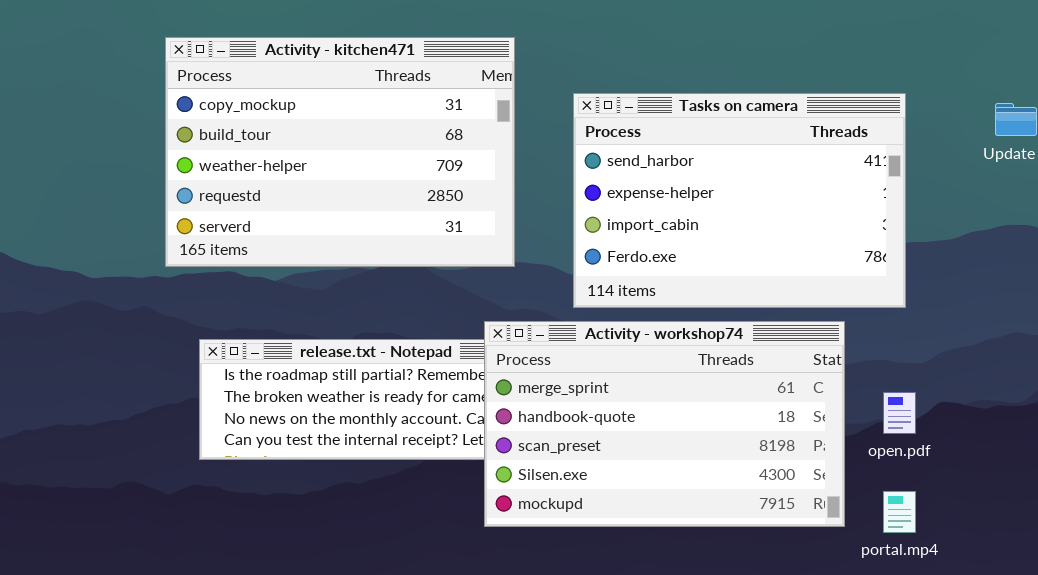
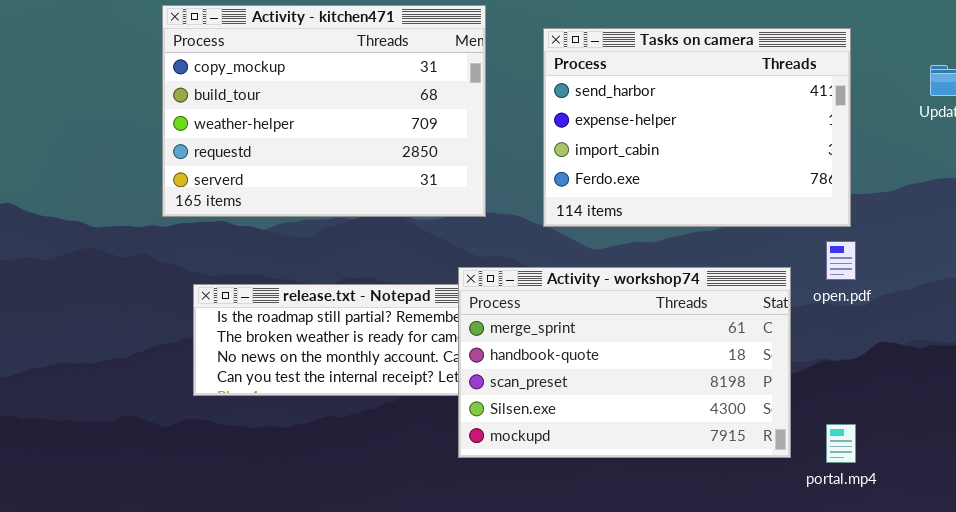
Tasks on camera: [573,93,906,308] -> [543,28,851,227], moved
open.pdf: [883,392,916,434] -> [826,241,856,280], moved

